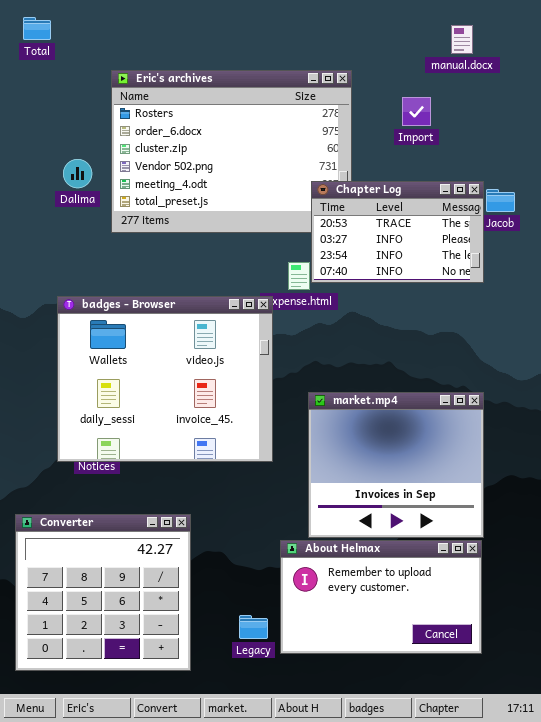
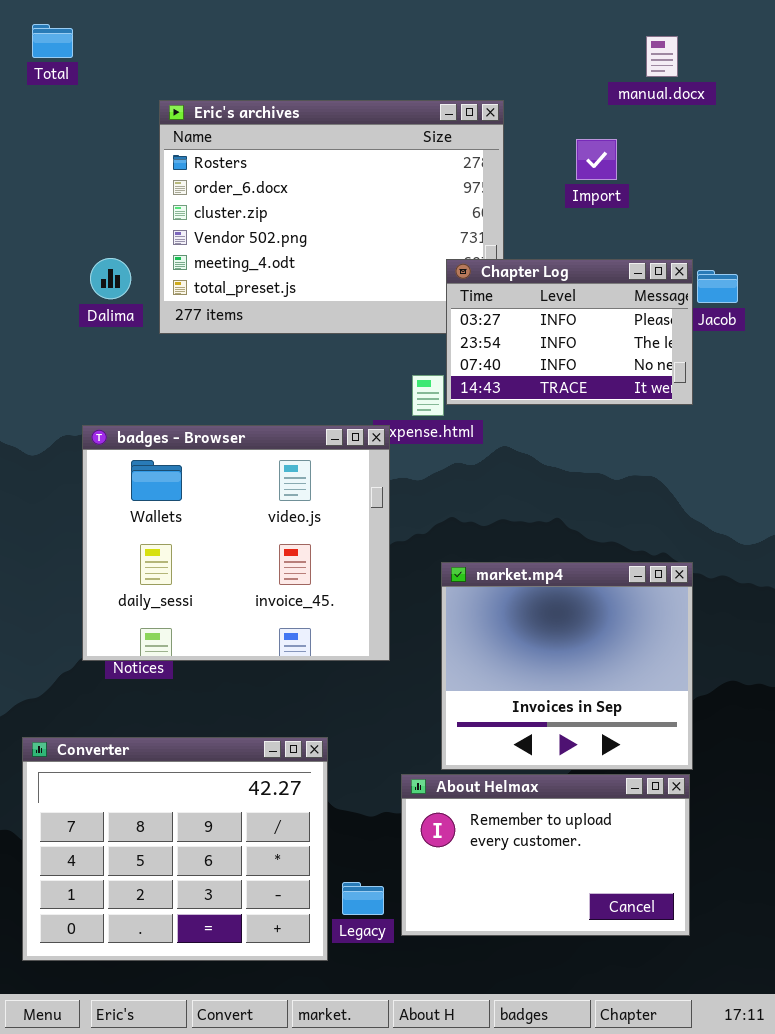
Dalima: [63,159,92,188] -> [90,258,131,299], moved
Chapter Log: [311,181,484,283] -> [446,259,693,405], scrolled down 1 row
Converter: [15,514,191,671] -> [22,737,328,961], resized

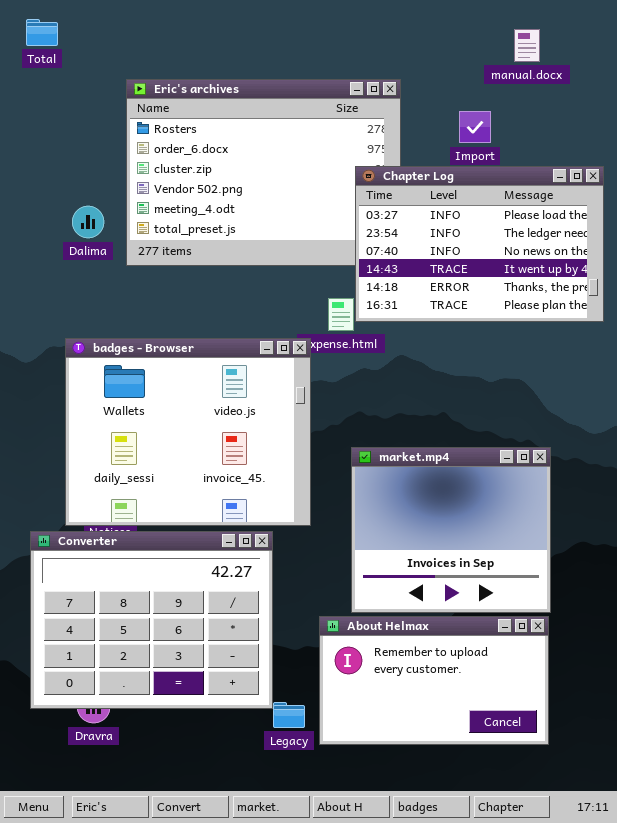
Chapter Log: [446,259,693,405] -> [355,166,604,322], resized
Converter: [22,737,328,961] -> [30,531,273,709], moved

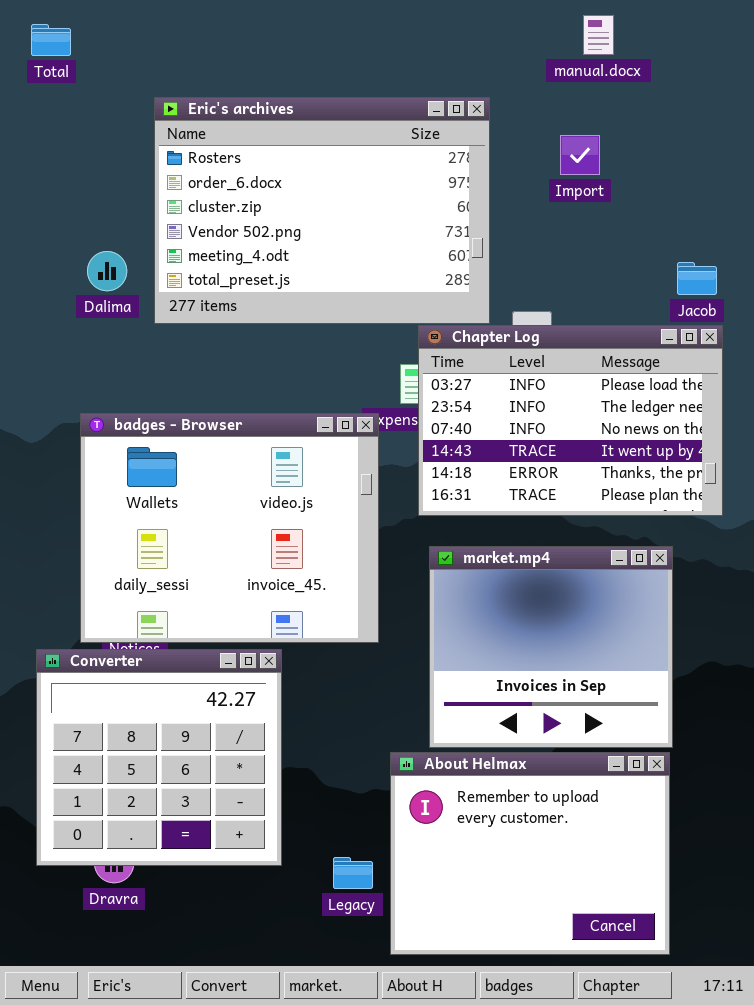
manual.docx: [514,29,540,62] -> [583,15,614,55], moved
Chapter Log: [355,166,604,322] -> [418,325,723,516], moved
Converter: [30,531,273,709] -> [36,649,282,866], resized
About Helmax: [319,616,549,745] -> [390,752,670,955], resized

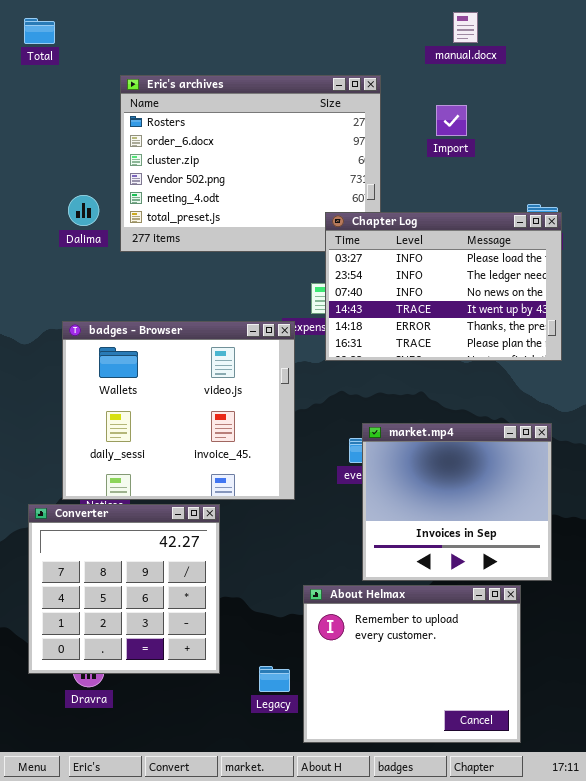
Chapter Log: [418,325,723,516] -> [325,212,562,361], moved
market.mp4: [429,546,673,748] -> [362,423,552,581], moved

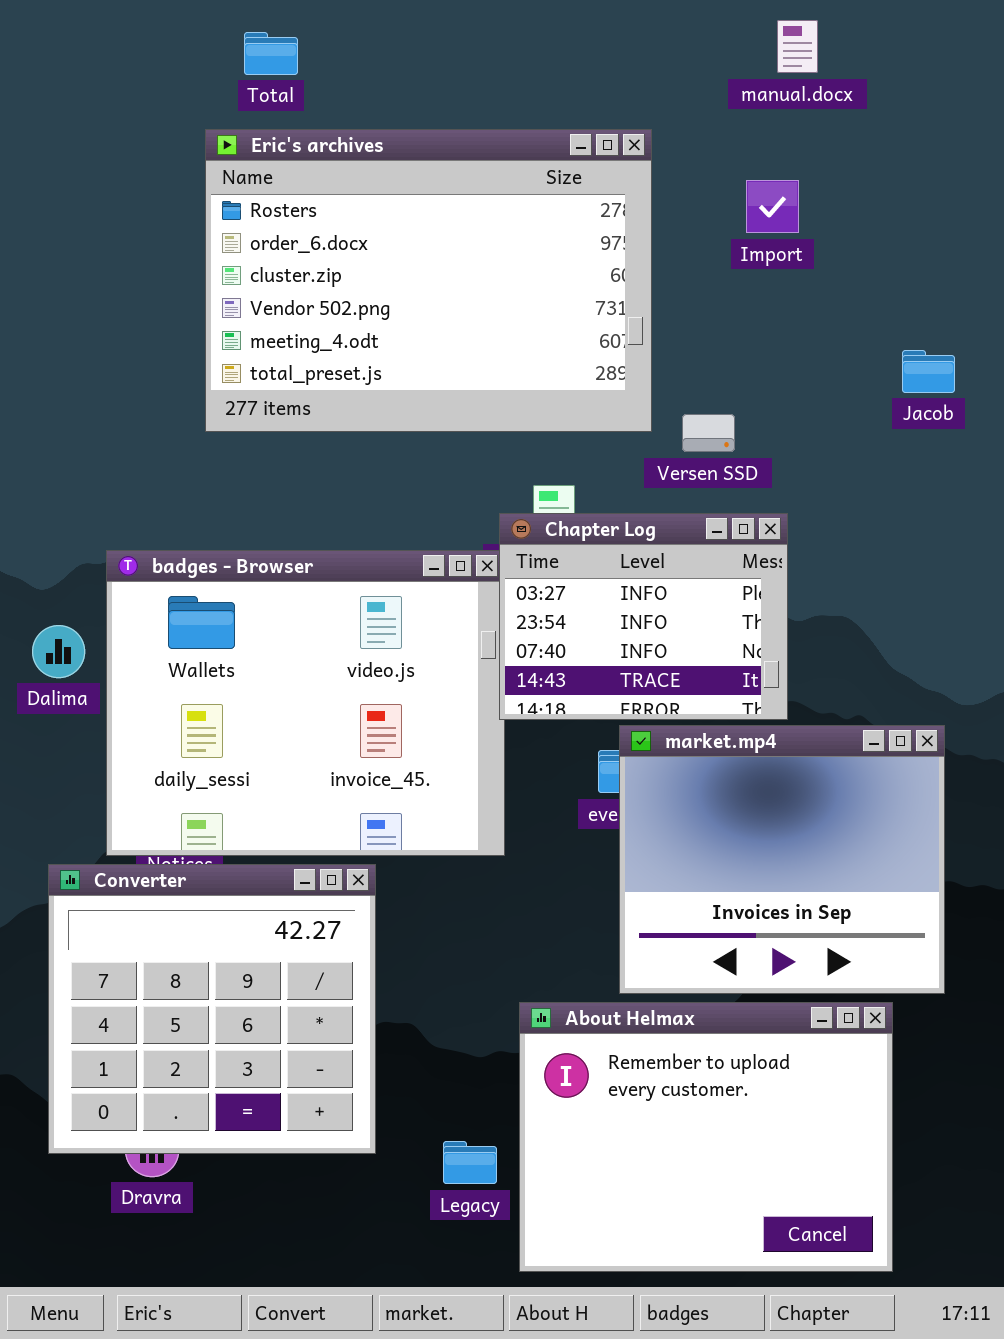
Total: [24,18,55,44] -> [244,32,298,75], moved
Dalima: [68,195,99,226] -> [32,625,85,678], moved
Chapter Log: [325,212,562,361] -> [499,513,788,720], moved, resized

